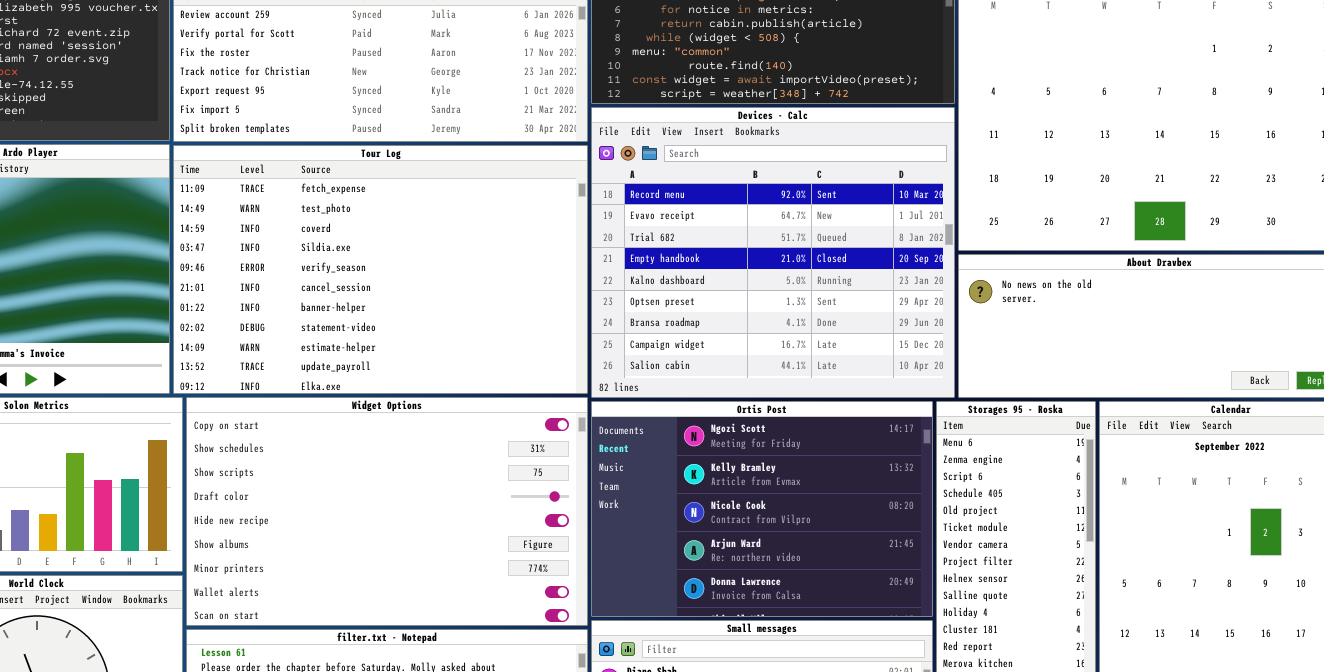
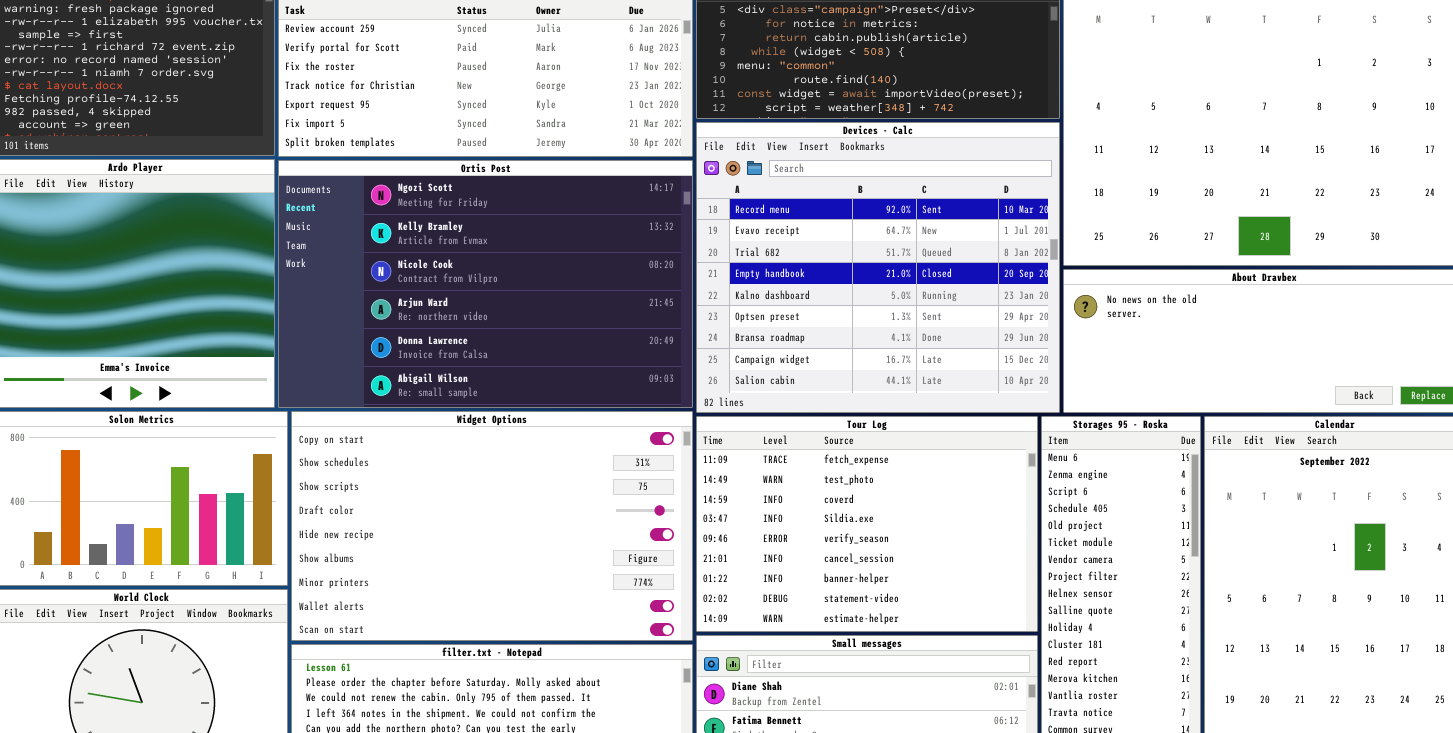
Tour Log: [173,145,588,394] -> [696,416,1038,632], moved, resized
Ortis Post: [591,401,933,617] -> [278,160,693,408], moved, resized

